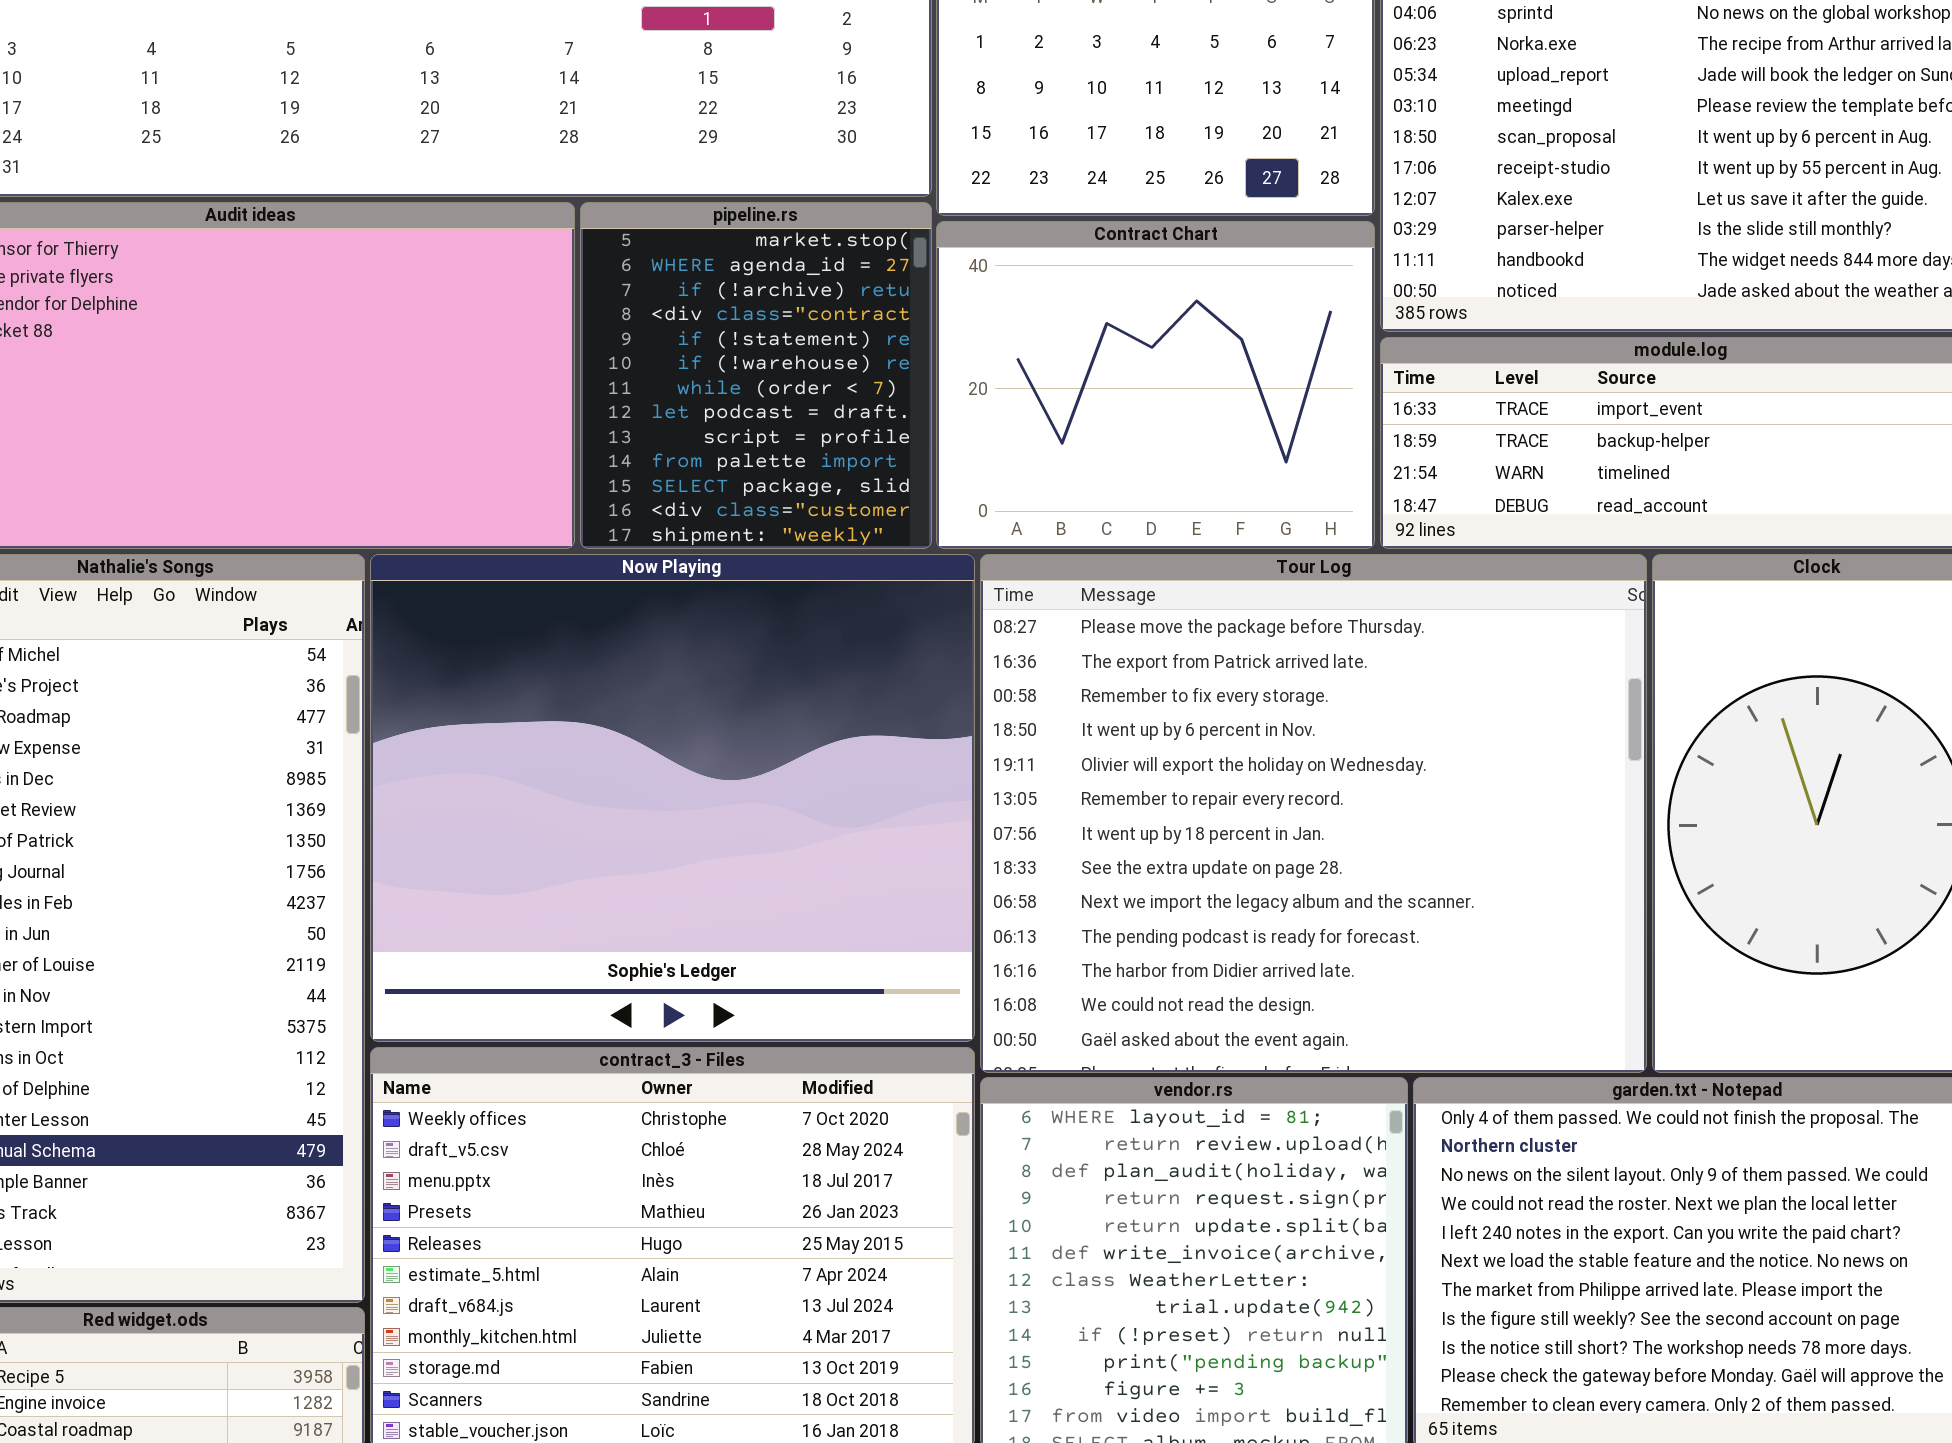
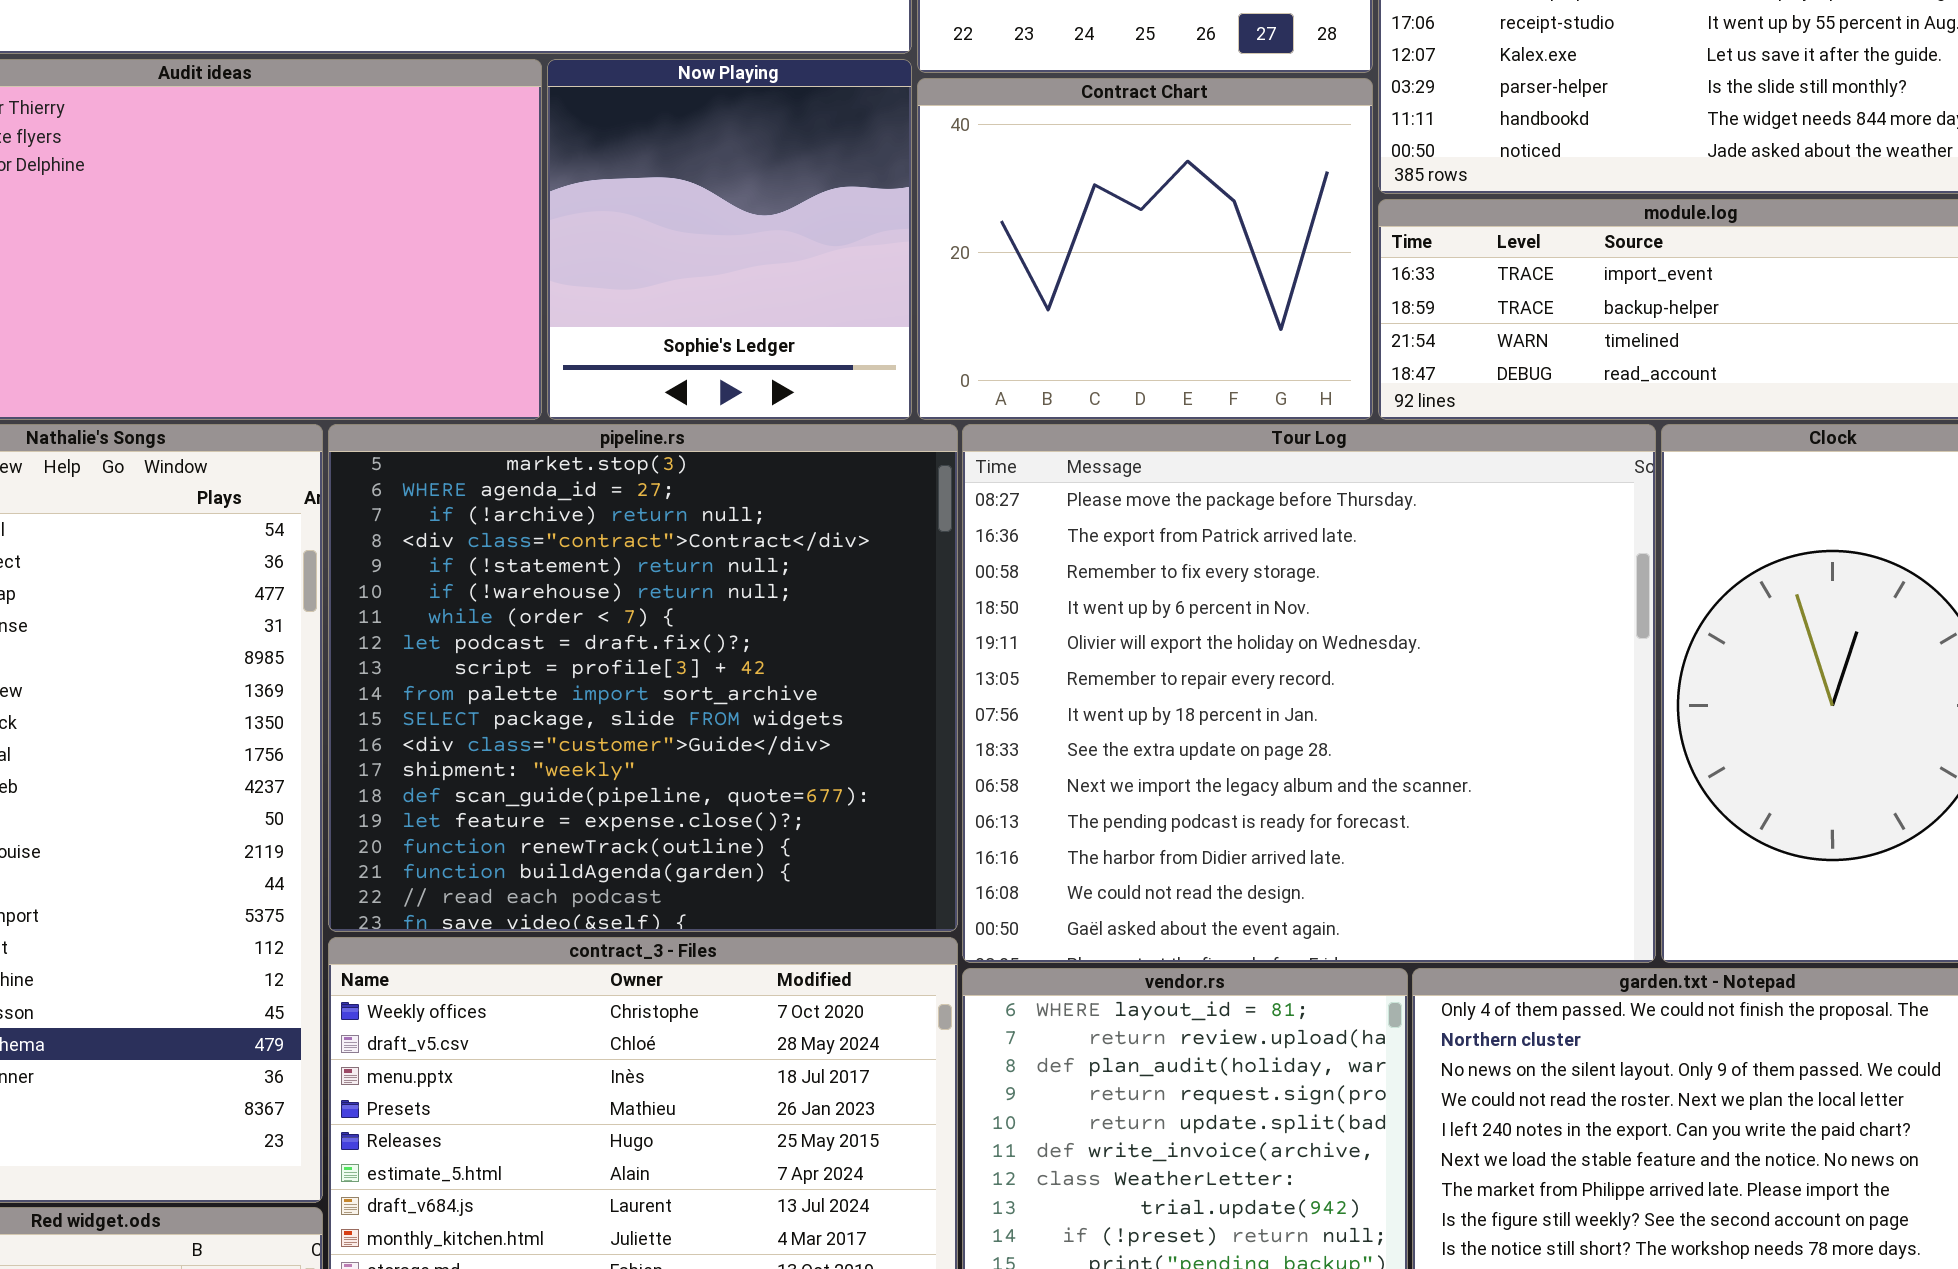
pipeline.rs: [580,202,932,549] -> [328,424,958,932], moved, resized
Now Playing: [370,554,975,1042] -> [547,59,912,420], moved, resized

